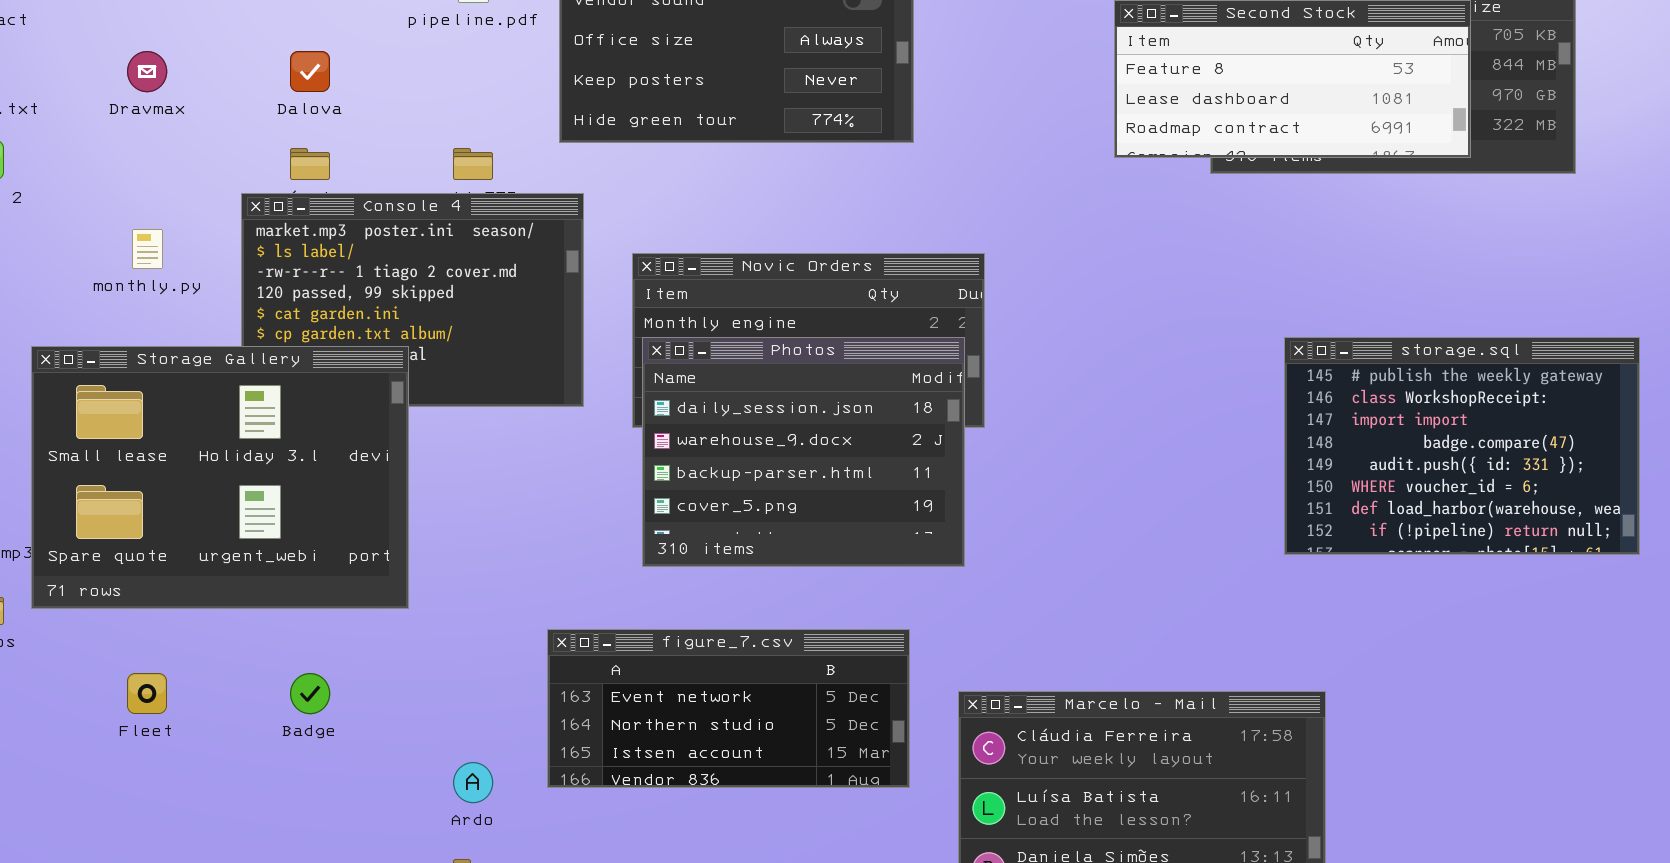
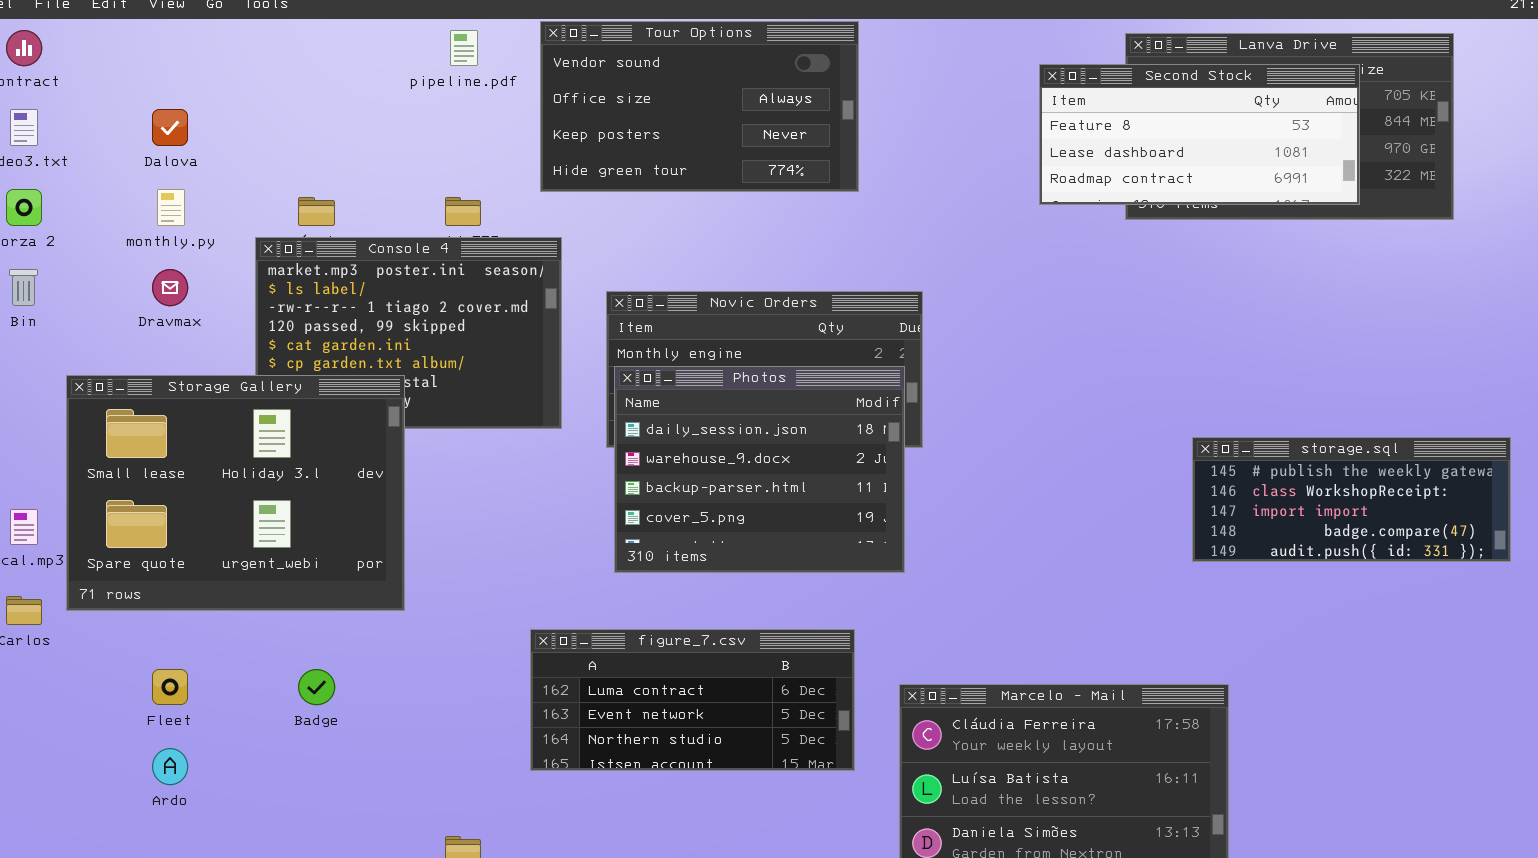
Dravmax: [127,51,167,92] -> [152,269,188,306], moved
Dalova: [290,51,330,92] -> [152,109,188,146], moved
monthly.py: [132,229,163,269] -> [157,189,185,226], moved
storage.sql: [1284,337,1640,555] -> [1192,437,1511,562], resized
figure_7.csv: [547,629,910,788] -> [530,629,855,771], scrolled up 1 row
Ardo: [453,762,493,803] -> [152,748,188,785], moved

